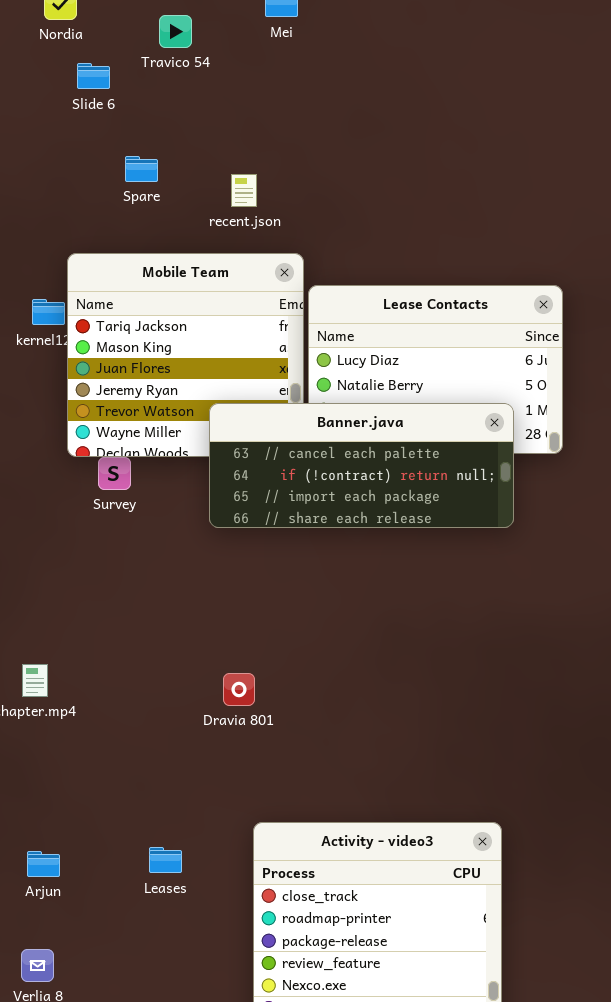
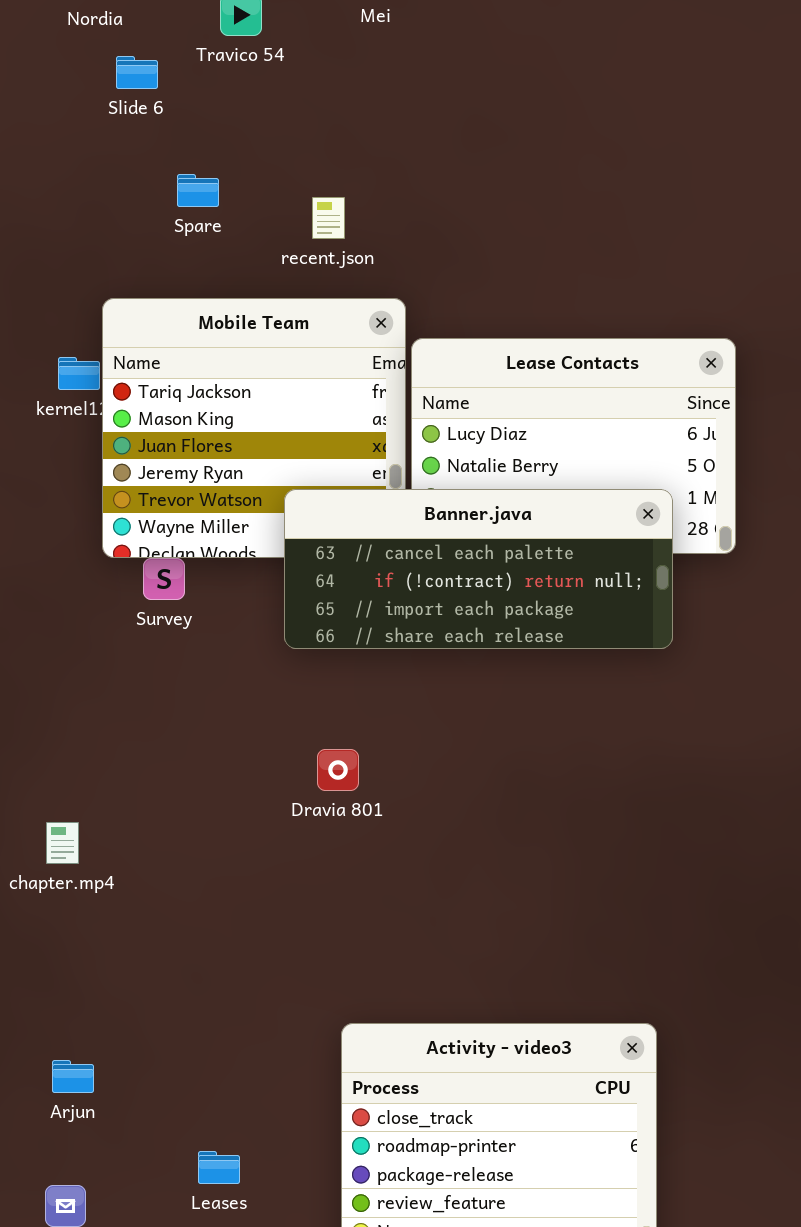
Dravia 801: [223,673,255,706] -> [317,749,359,791], moved
Leases: [149,847,182,873] -> [198,1151,240,1184], moved

